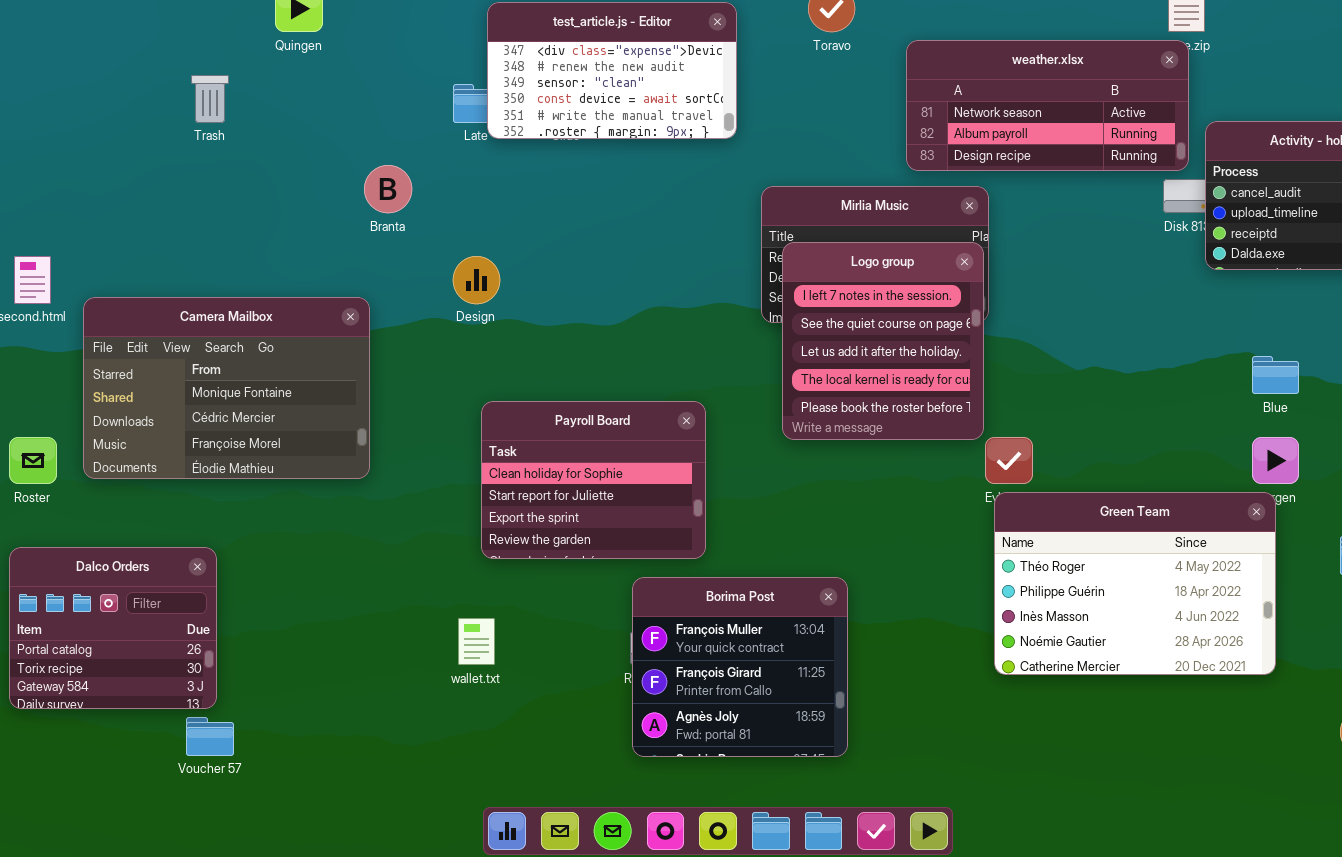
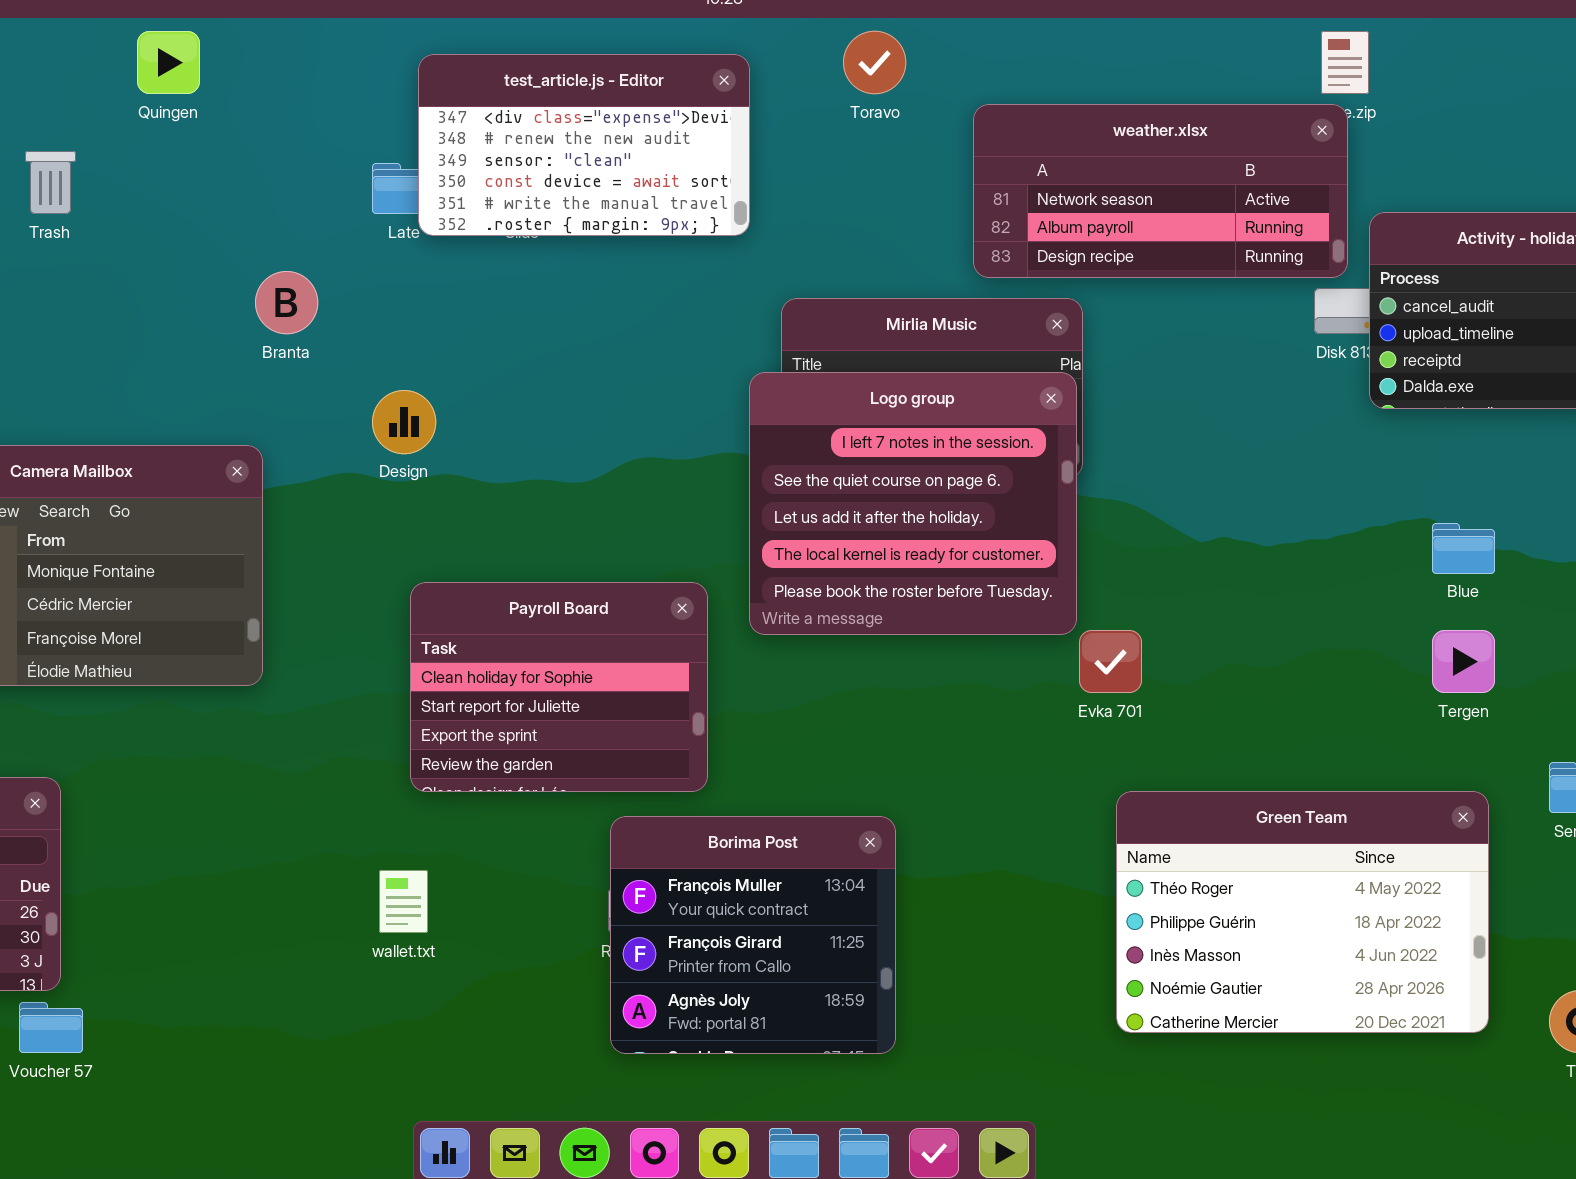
Logo group: [782,242,984,440] -> [749,372,1077,635], resized
Green Team: [994,492,1276,675] -> [1116,791,1489,1033], moved

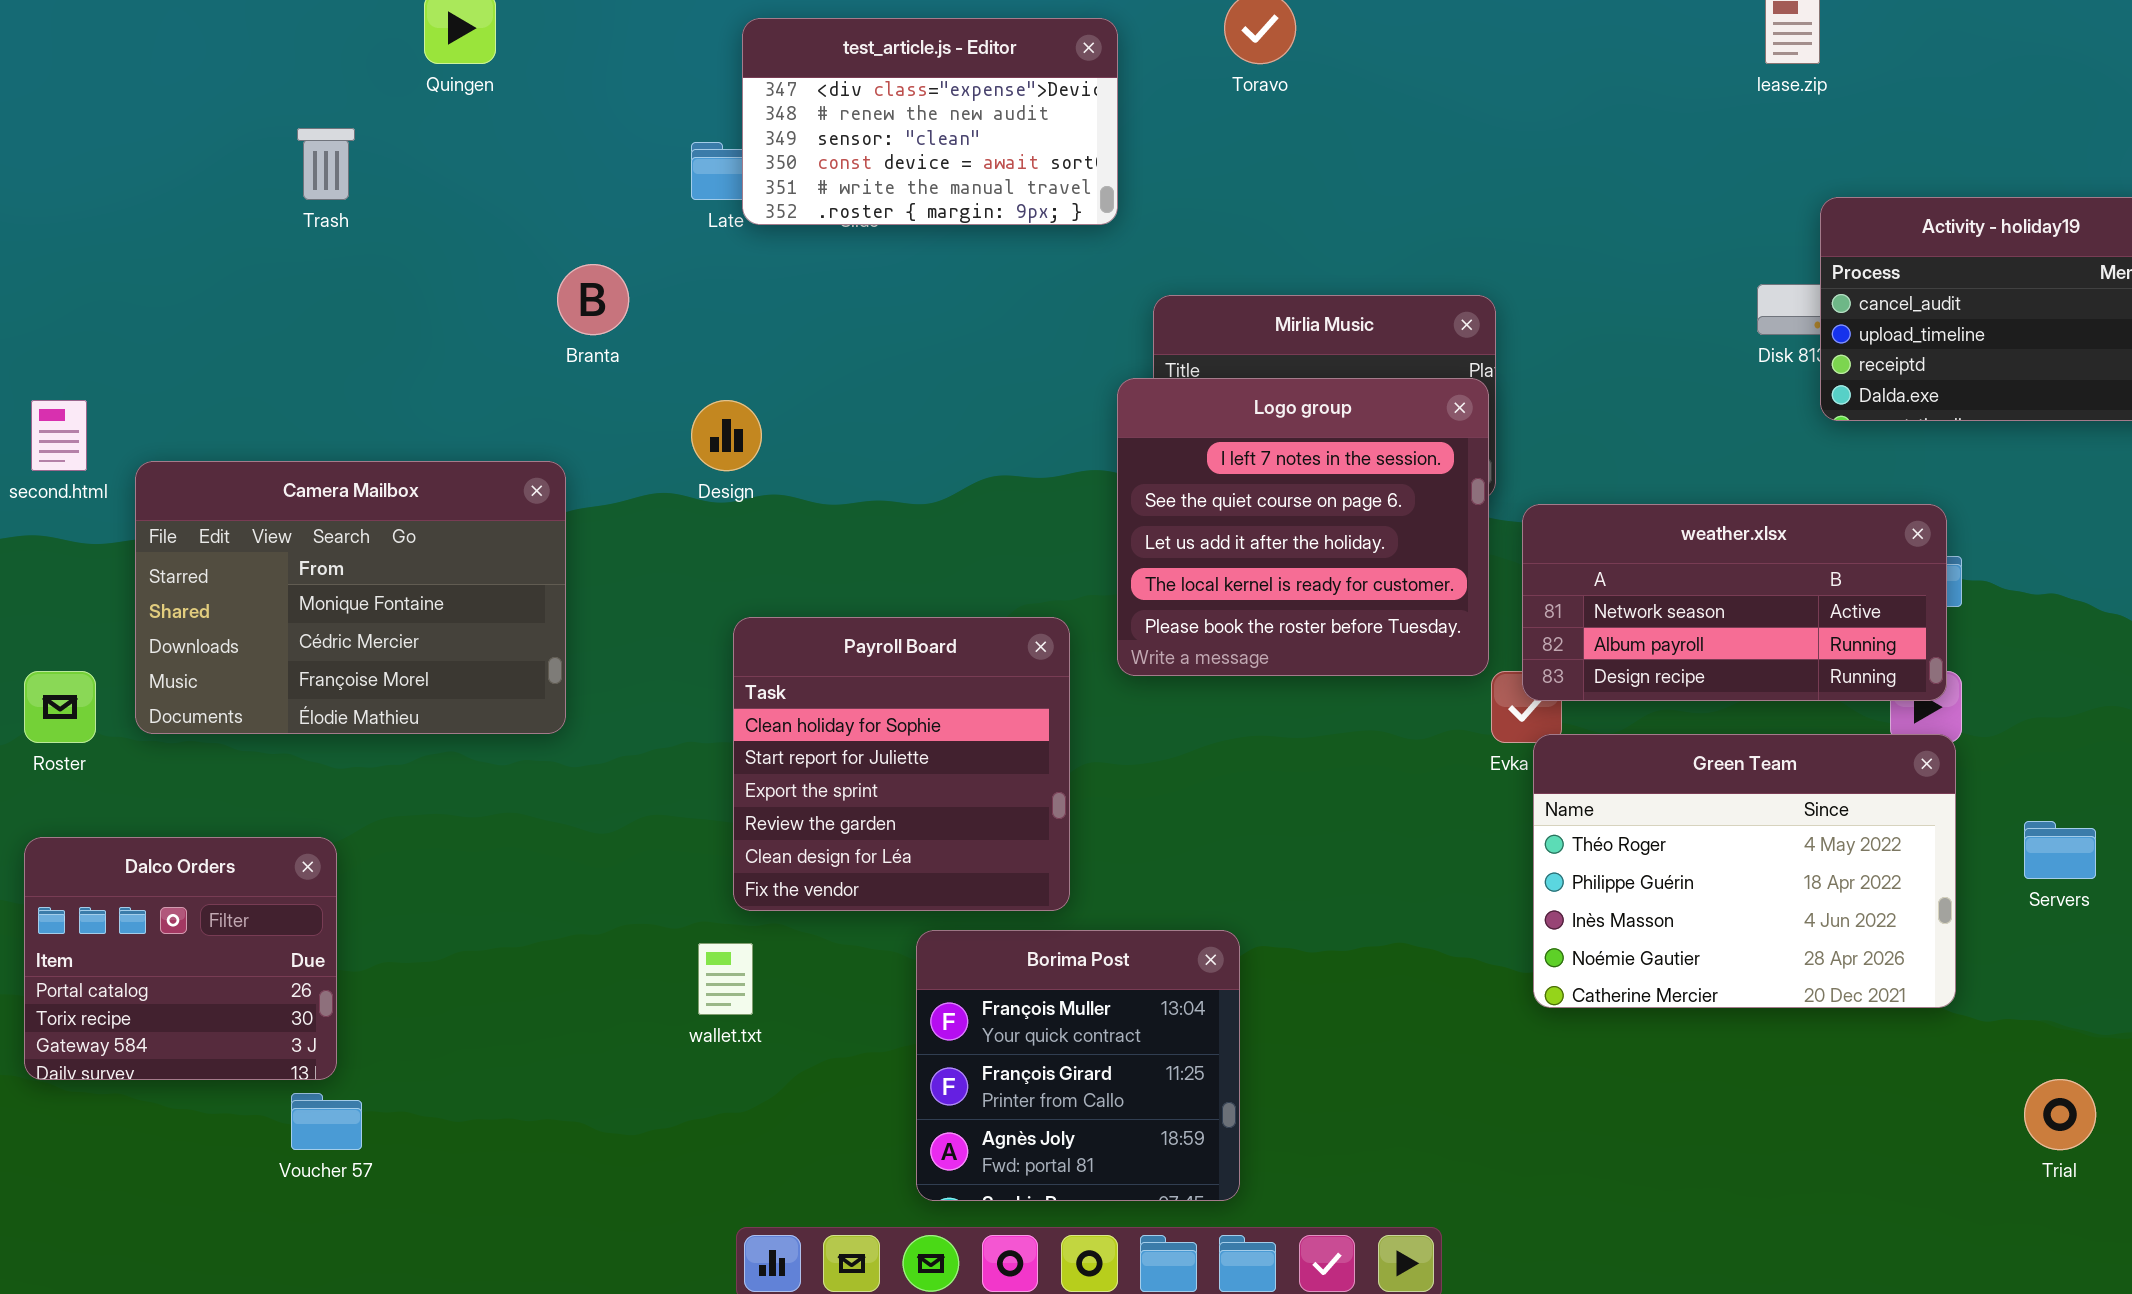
weather.xlsx: [973,104,1348,278] -> [1522,504,1947,701], moved
Payroll Board: [410,582,708,792] -> [733,617,1070,911], resized
Green Team: [1116,791,1489,1033] -> [1533,734,1956,1008], moved
Borima Post: [610,816,896,1054] -> [916,930,1240,1201], moved

